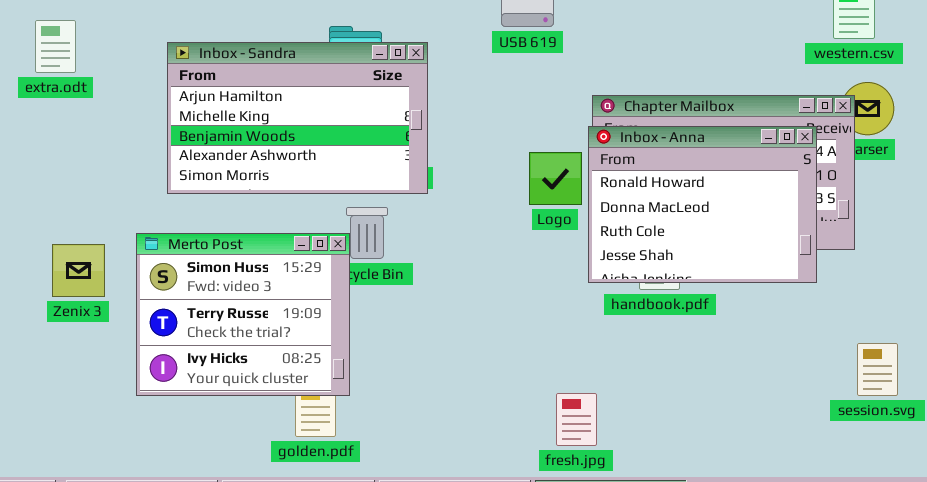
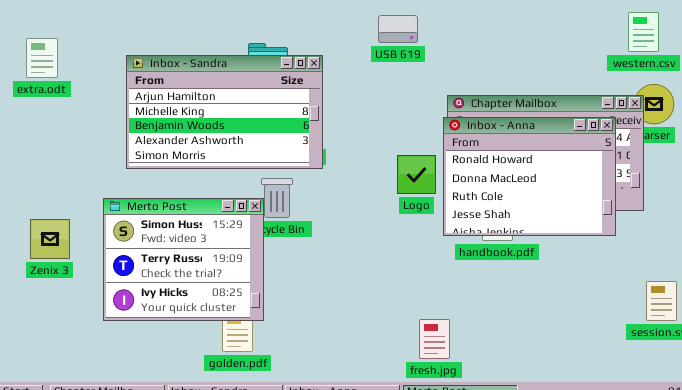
Logo: [529,152,582,205] -> [397,155,436,194], moved
Zenix 3: [52,244,105,297] -> [30,219,70,259], moved

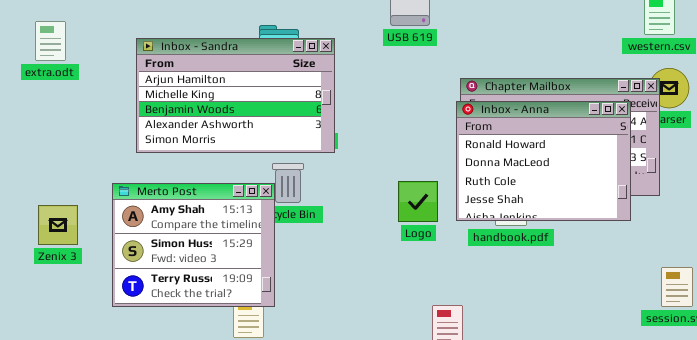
Logo: [397,155,436,194] -> [398,181,438,222], moved
Merto Post: [103,198,264,321] -> [112,183,275,307], scrolled up 1 row

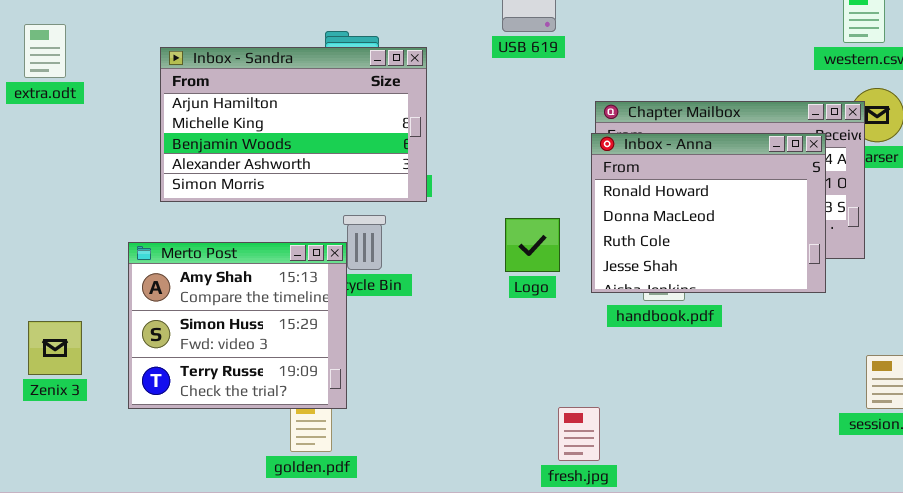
Logo: [398,181,438,222] -> [505,218,560,272], moved
Zenix 3: [38,205,78,245] -> [28,321,82,375], moved

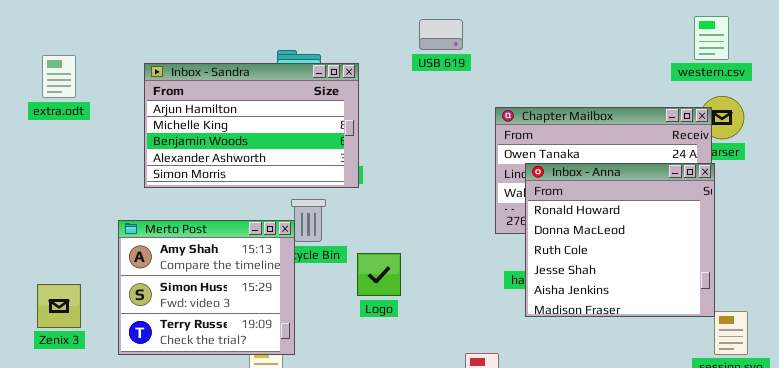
extra.odt: [24,24,66,78] -> [42,55,76,98], moved
Inbox - Anna: [591,133,826,293] -> [525,163,715,317], moved, resized
Logo: [505,218,560,272] -> [357,253,401,296], moved

